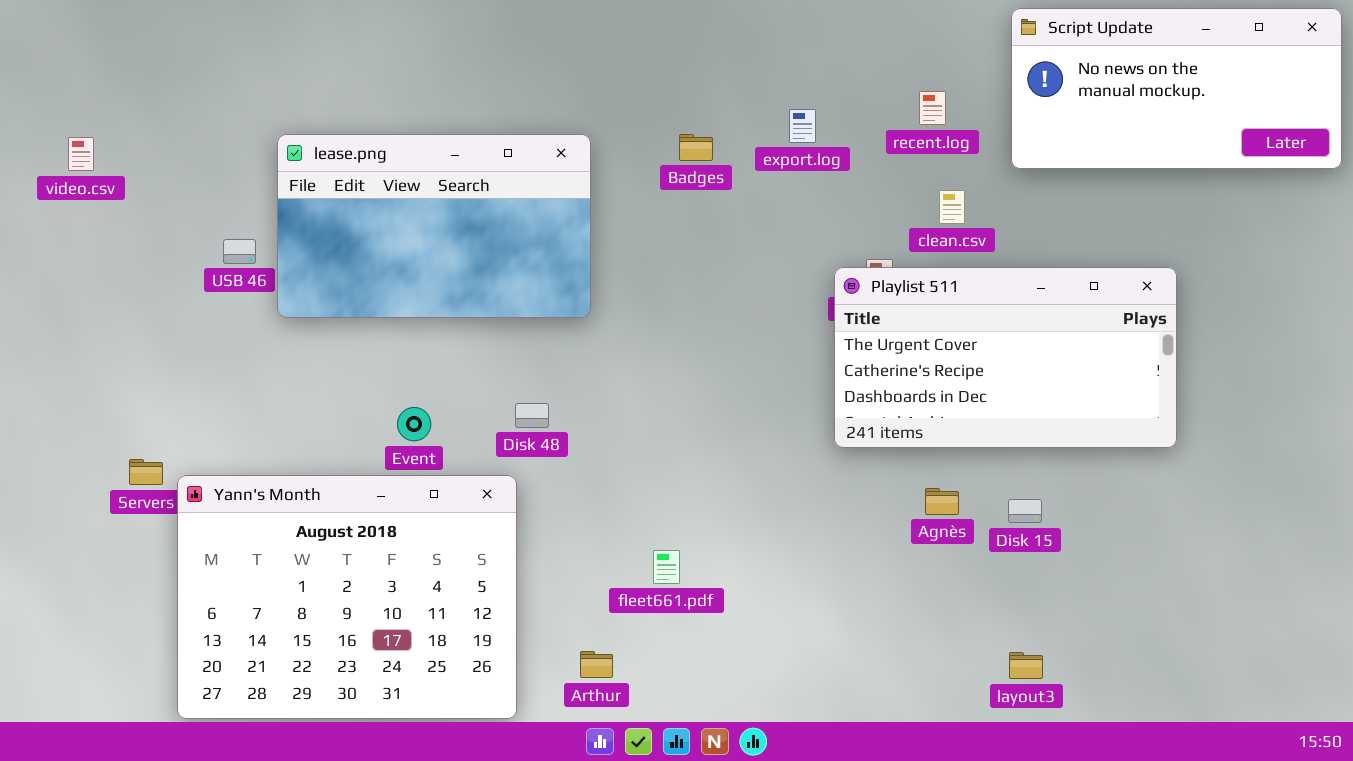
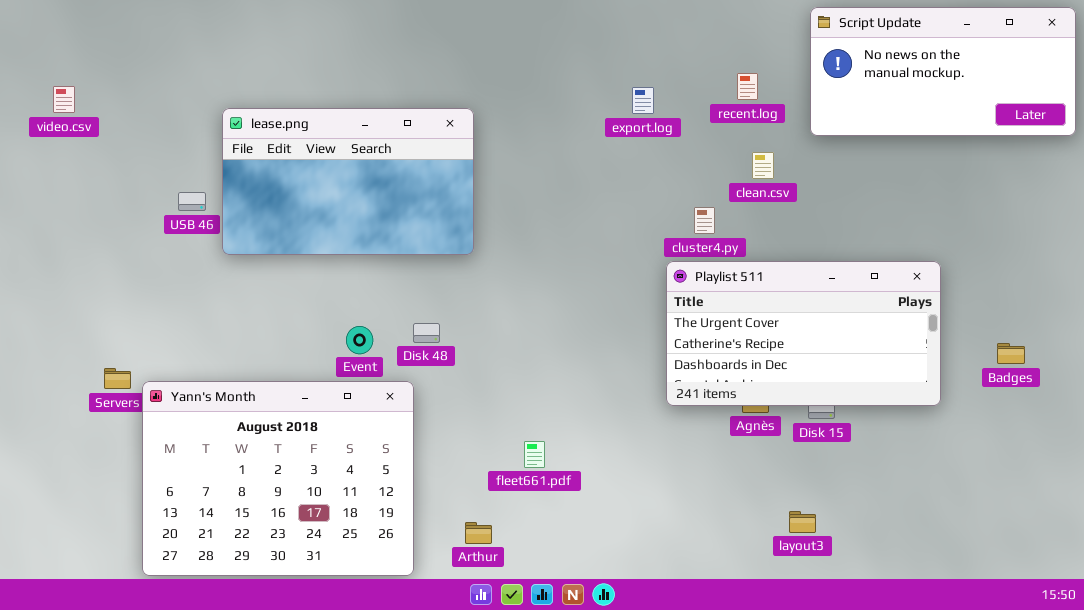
Badges: [679,134,713,161] -> [997,343,1025,364], moved
video.csv: [68,137,94,171] -> [53,86,75,113], moved
Playlist 511: [834,267,1177,448] -> [666,261,941,406], moved
Event: [397,407,431,441] -> [346,326,373,354], moved
layout3: [1009,652,1043,679] -> [789,511,816,533], moved

